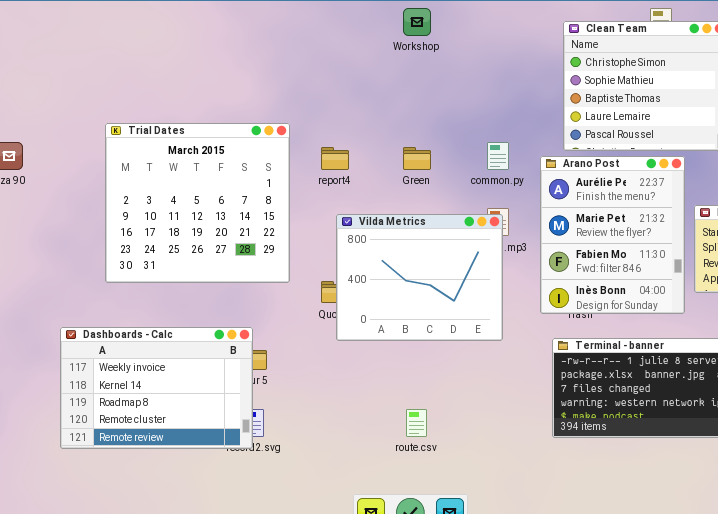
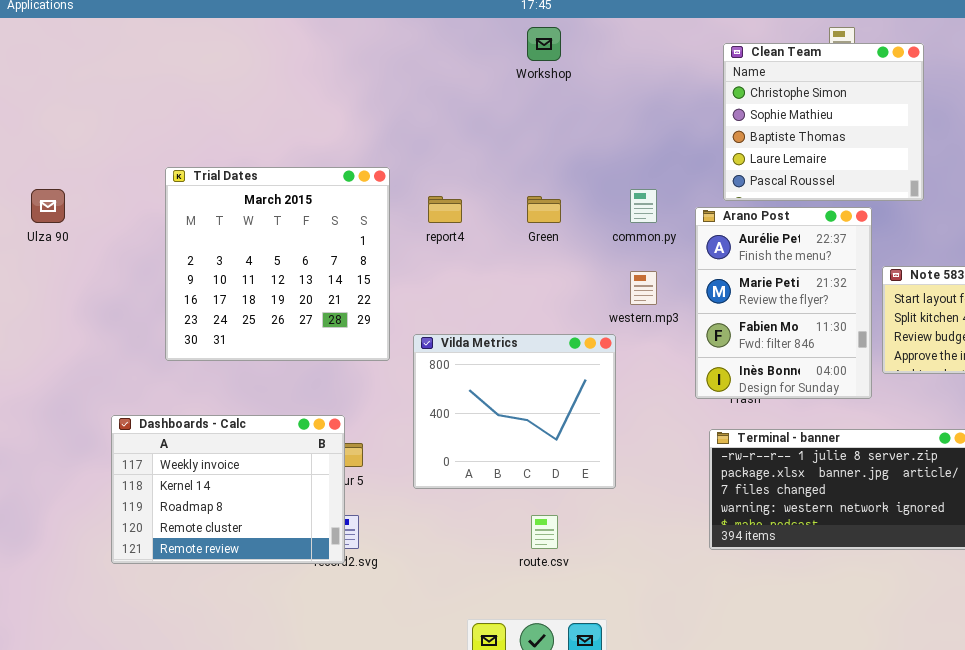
Vilda Metrics: [336,214,503,341] -> [413,334,616,489], moved

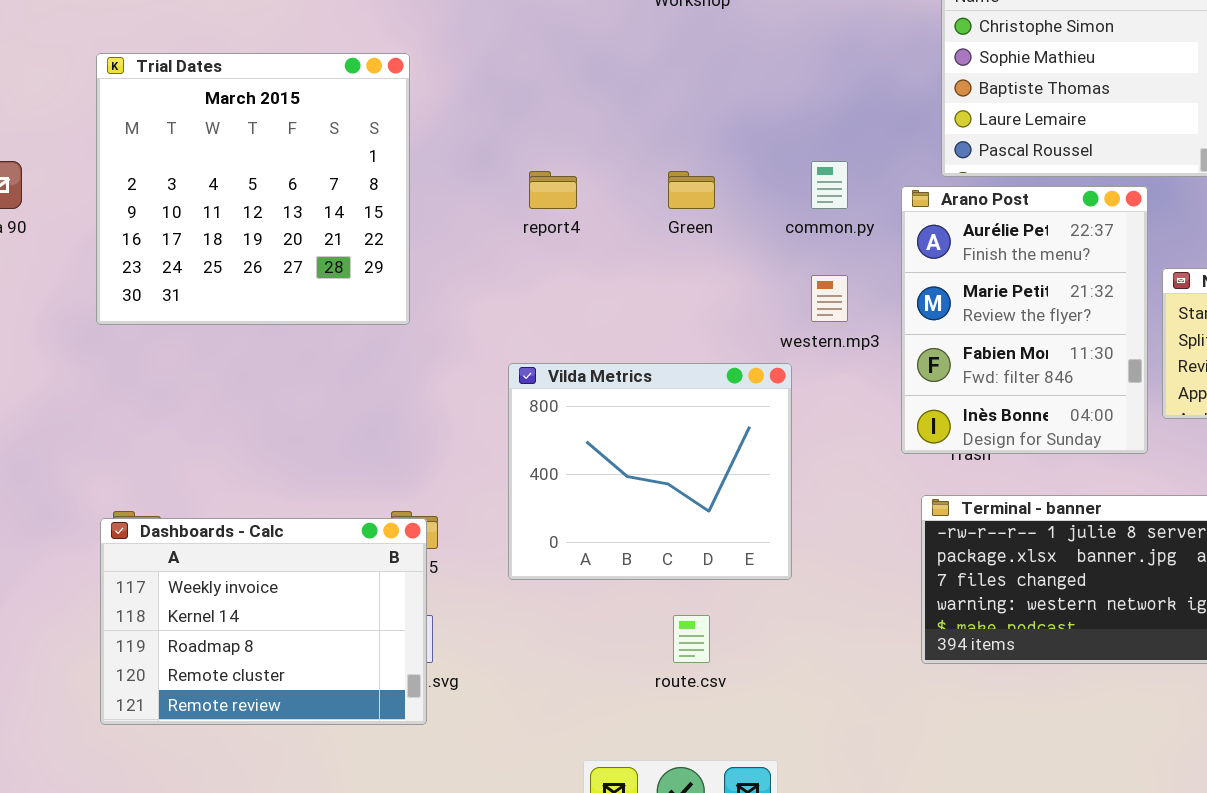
Trial Dates: [165,167,390,361] -> [96,53,410,325], moved
Dashboards - Calc: [111,415,345,564] -> [100,518,427,725], moved

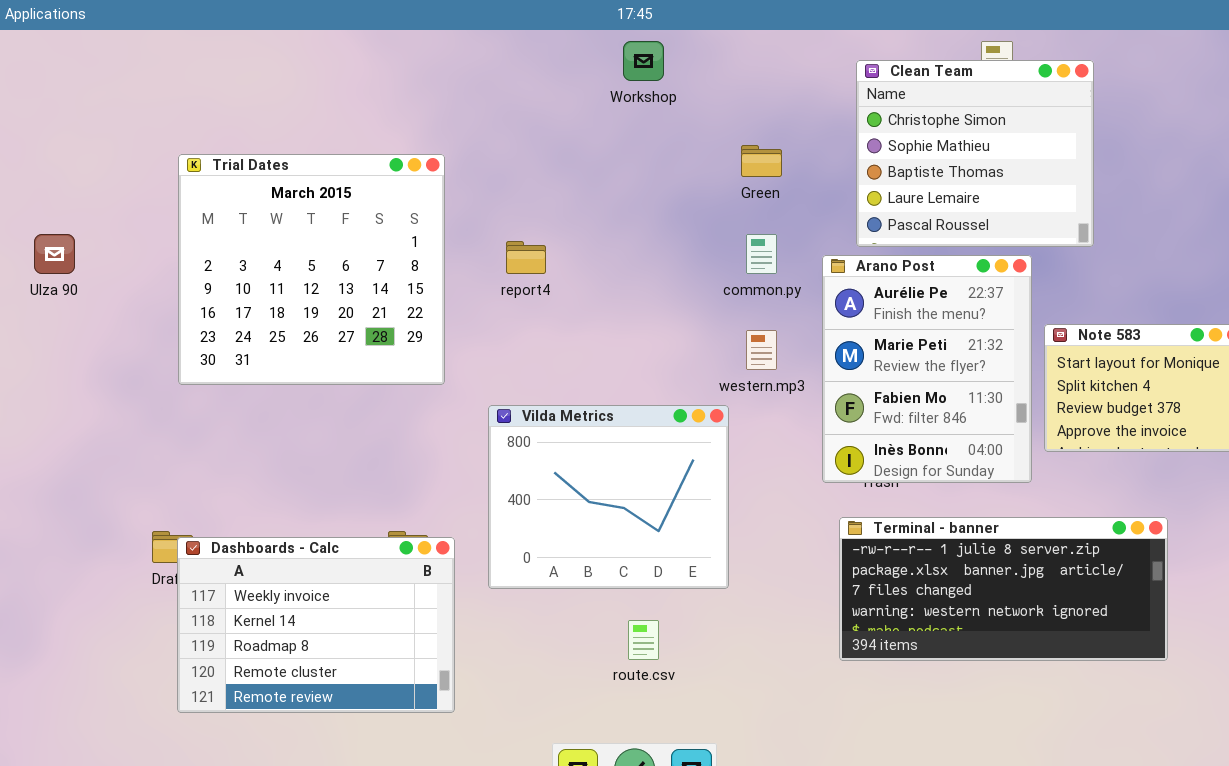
Trial Dates: [96,53,410,325] -> [178,154,445,385], moved
Green: [668,171,715,209] -> [741,145,782,177], moved
Dashboards - Calc: [100,518,427,725] -> [177,537,455,713], moved

